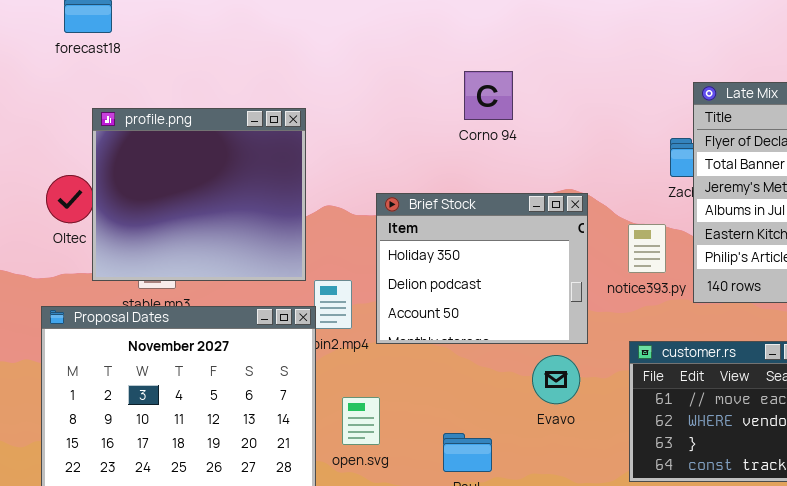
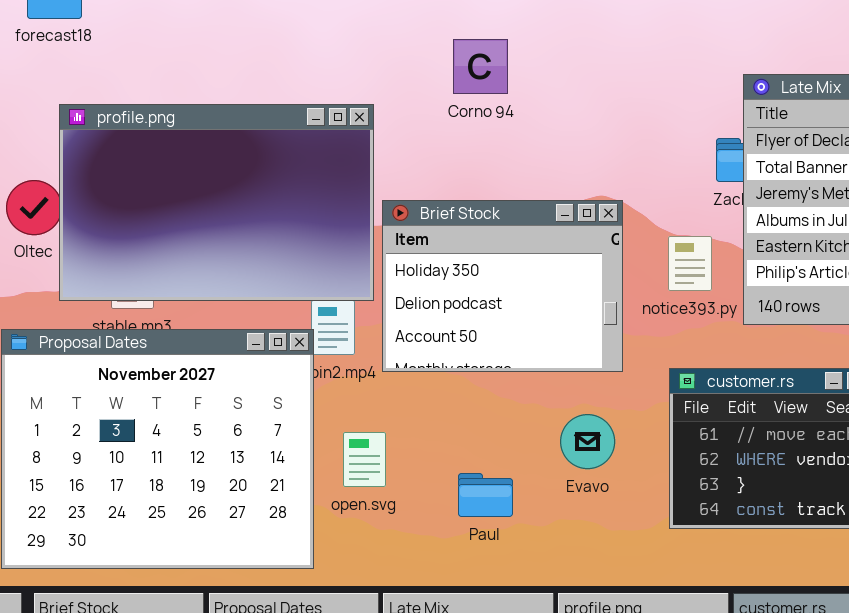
Corno 94: [464,71,513,120] -> [453,39,508,94], moved
profile.png: [92,108,306,281] -> [59,104,374,301], resized
Evavo: [532,355,580,404] -> [560,414,615,469], moved

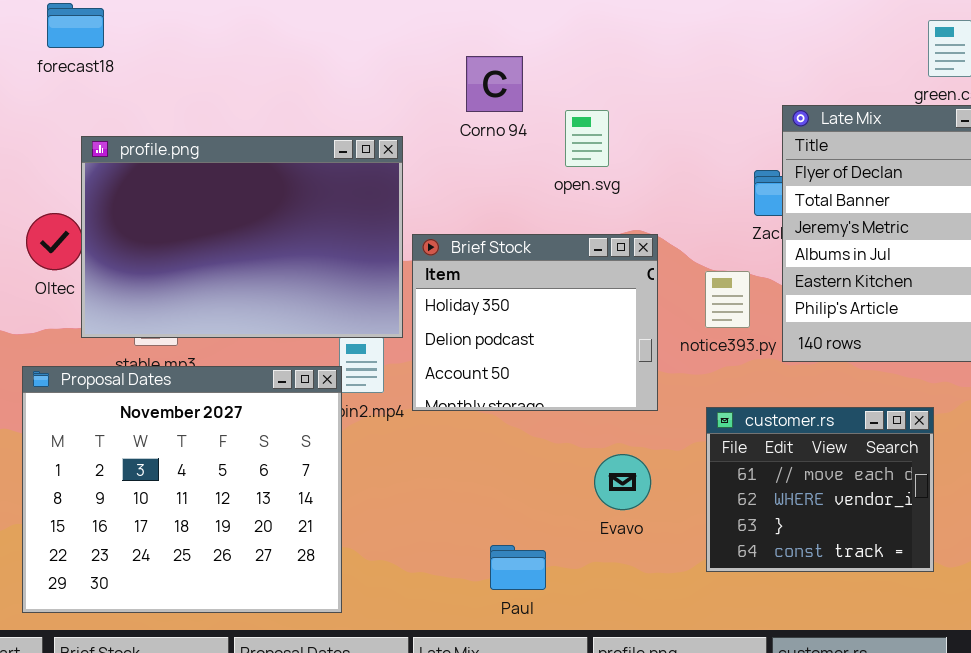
Corno 94: [453,39,508,94] -> [466,56,523,112], moved
open.svg: [343,432,386,487] -> [565,110,609,167], moved
Paul: [458,473,513,517] -> [490,545,546,590], moved

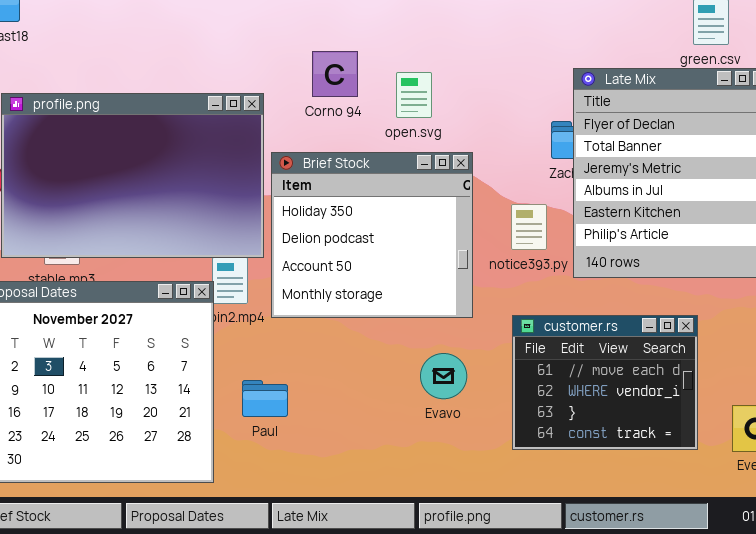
Corno 94: [466,56,523,112] -> [312,51,358,97], moved
Brief Stock: [412,234,658,411] -> [271,152,473,318], resized
Paul: [490,545,546,590] -> [242,380,288,417], moved

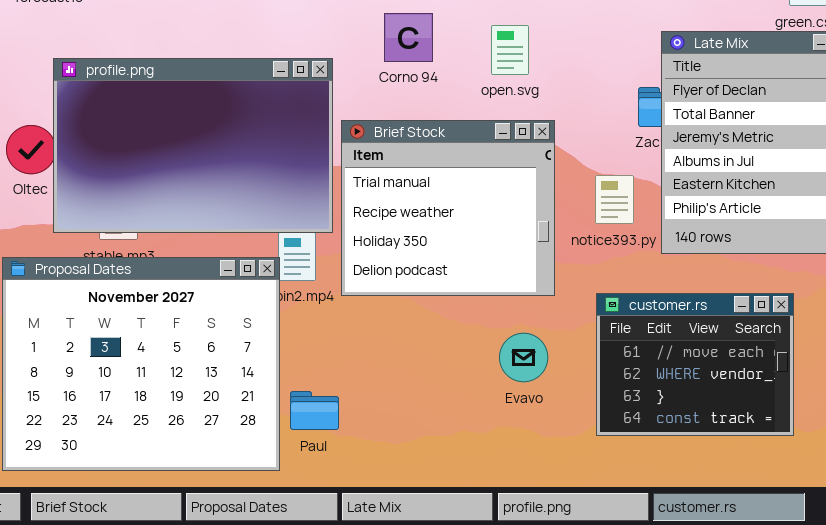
open.svg: [396,72,432,118] -> [491,25,529,75], moved
Brief Stock: [271,152,473,318] -> [341,120,555,296], scrolled up 2 rows
Paul: [242,380,288,417] -> [290,391,339,430], moved

